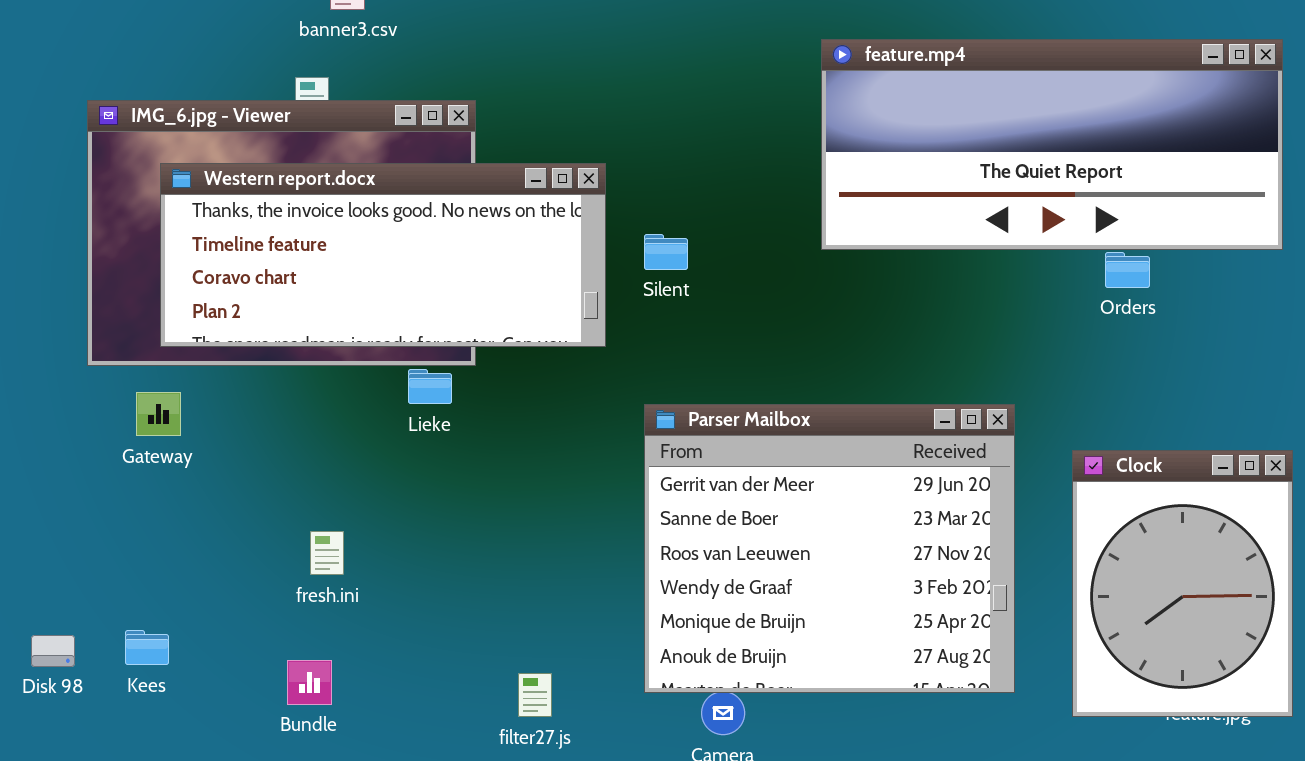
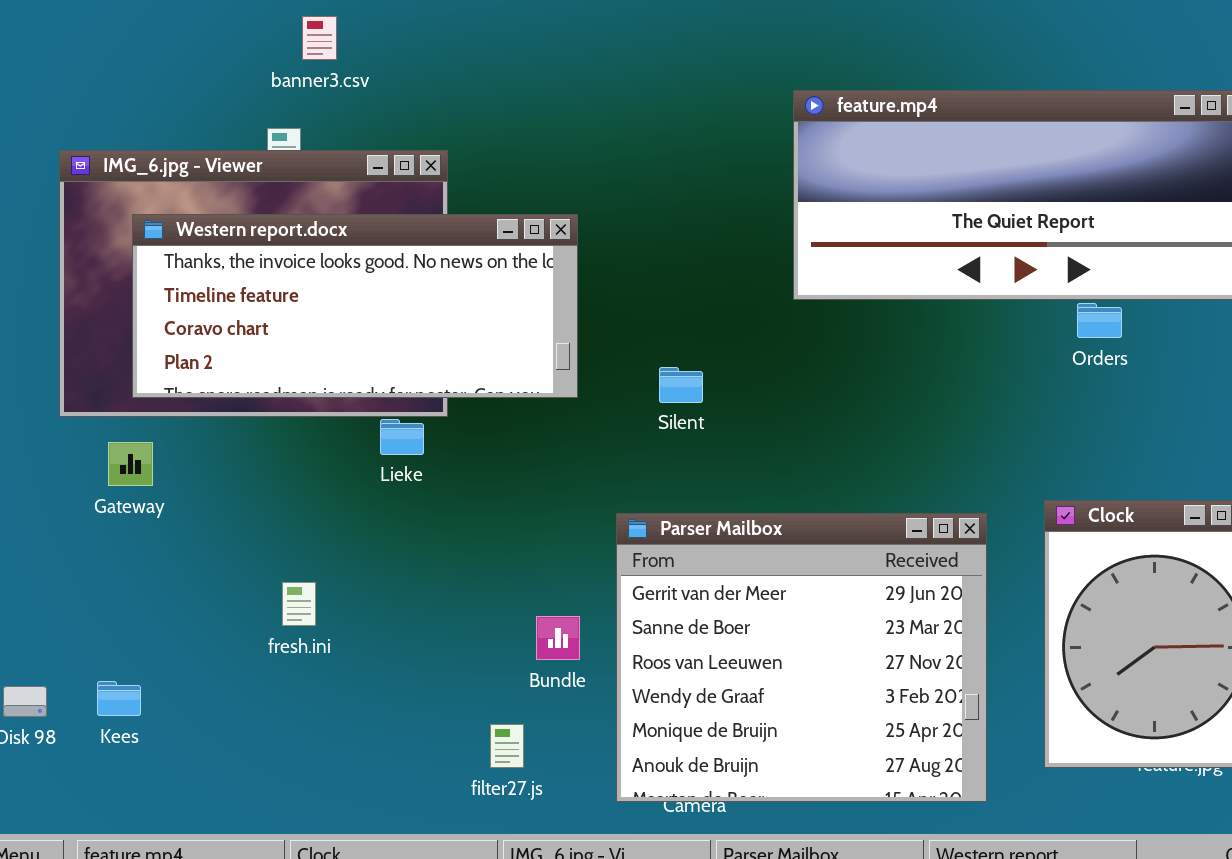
Silent: [644,234,688,270] -> [659,367,703,403], moved
Parser Mailbox: [644,404,1015,693] -> [616,513,987,802], moved
Bundle: [287,660,332,705] -> [536,616,580,660], moved

